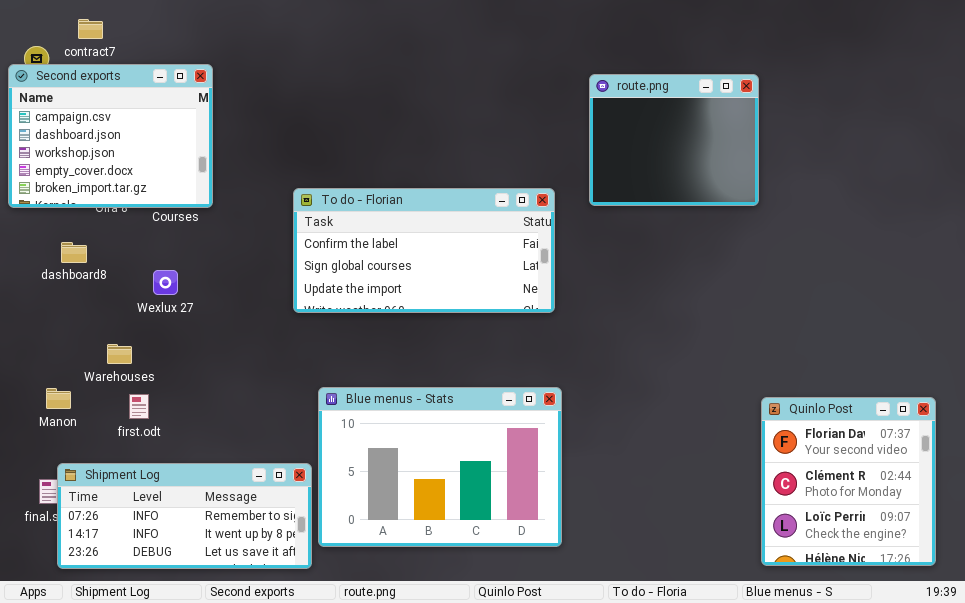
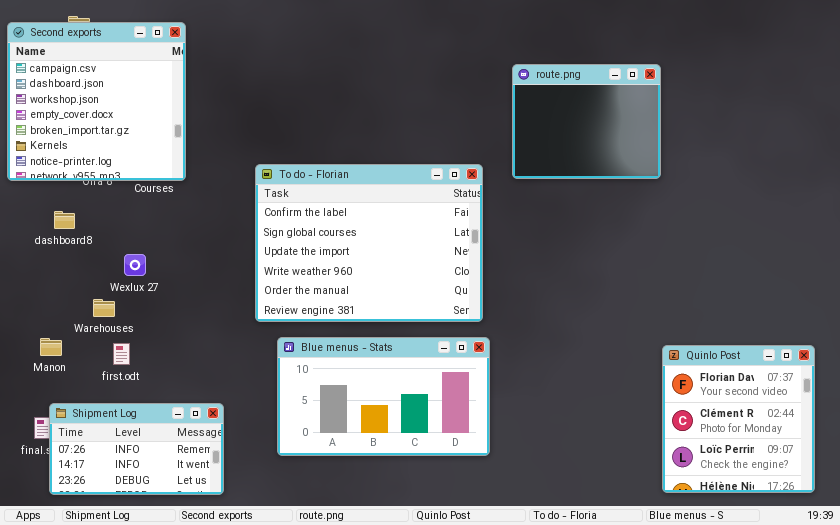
Second exports: [8,64,213,208] -> [7,22,186,181], resized
To do - Florian: [293,188,555,313] -> [255,164,483,322], resized
Wexlux 27: [153,270,178,295] -> [124,254,146,276], moved
Blue menus - Stats: [318,387,562,547] -> [277,337,490,456], resized
Shipment Log: [57,463,312,569] -> [49,403,224,495], resized

